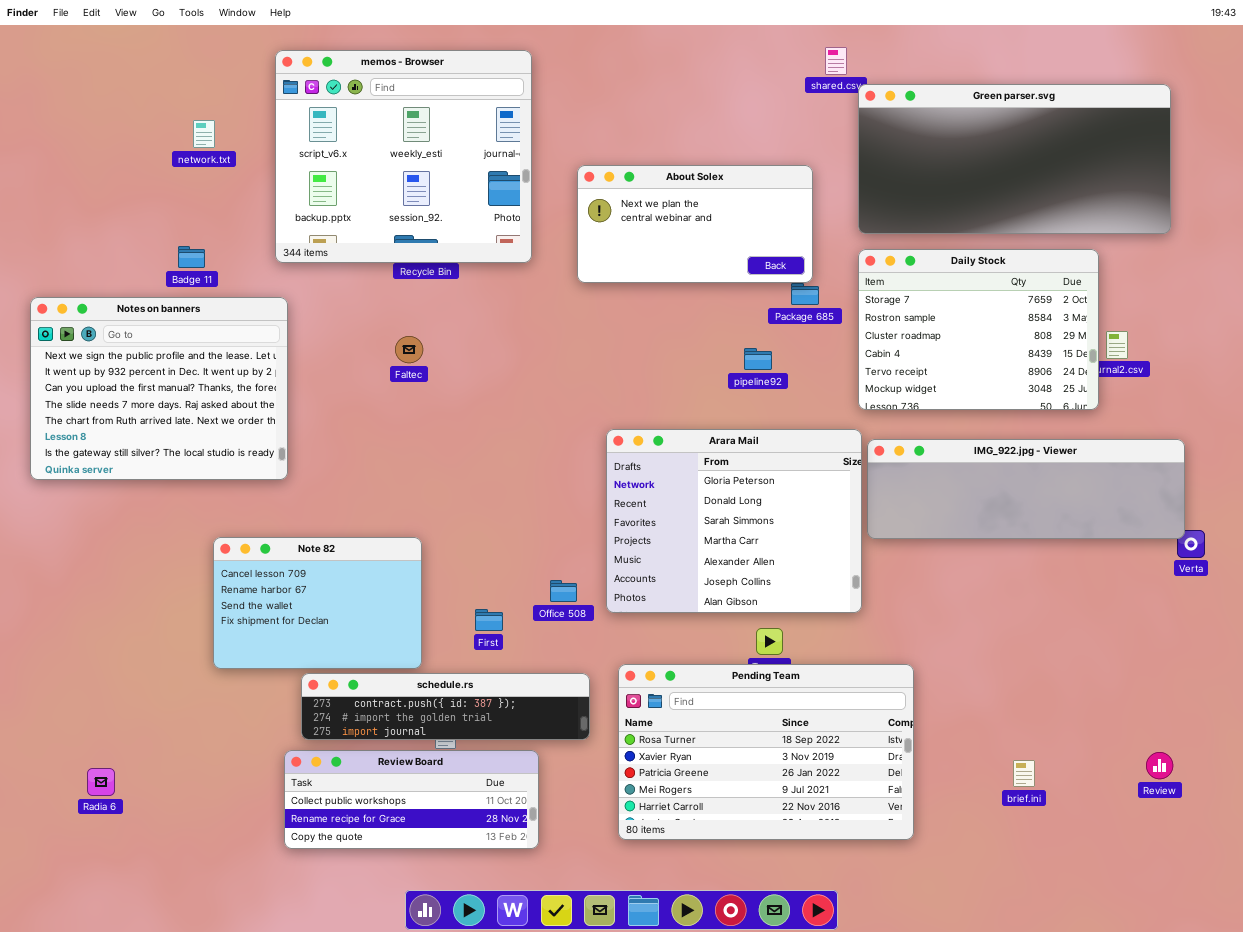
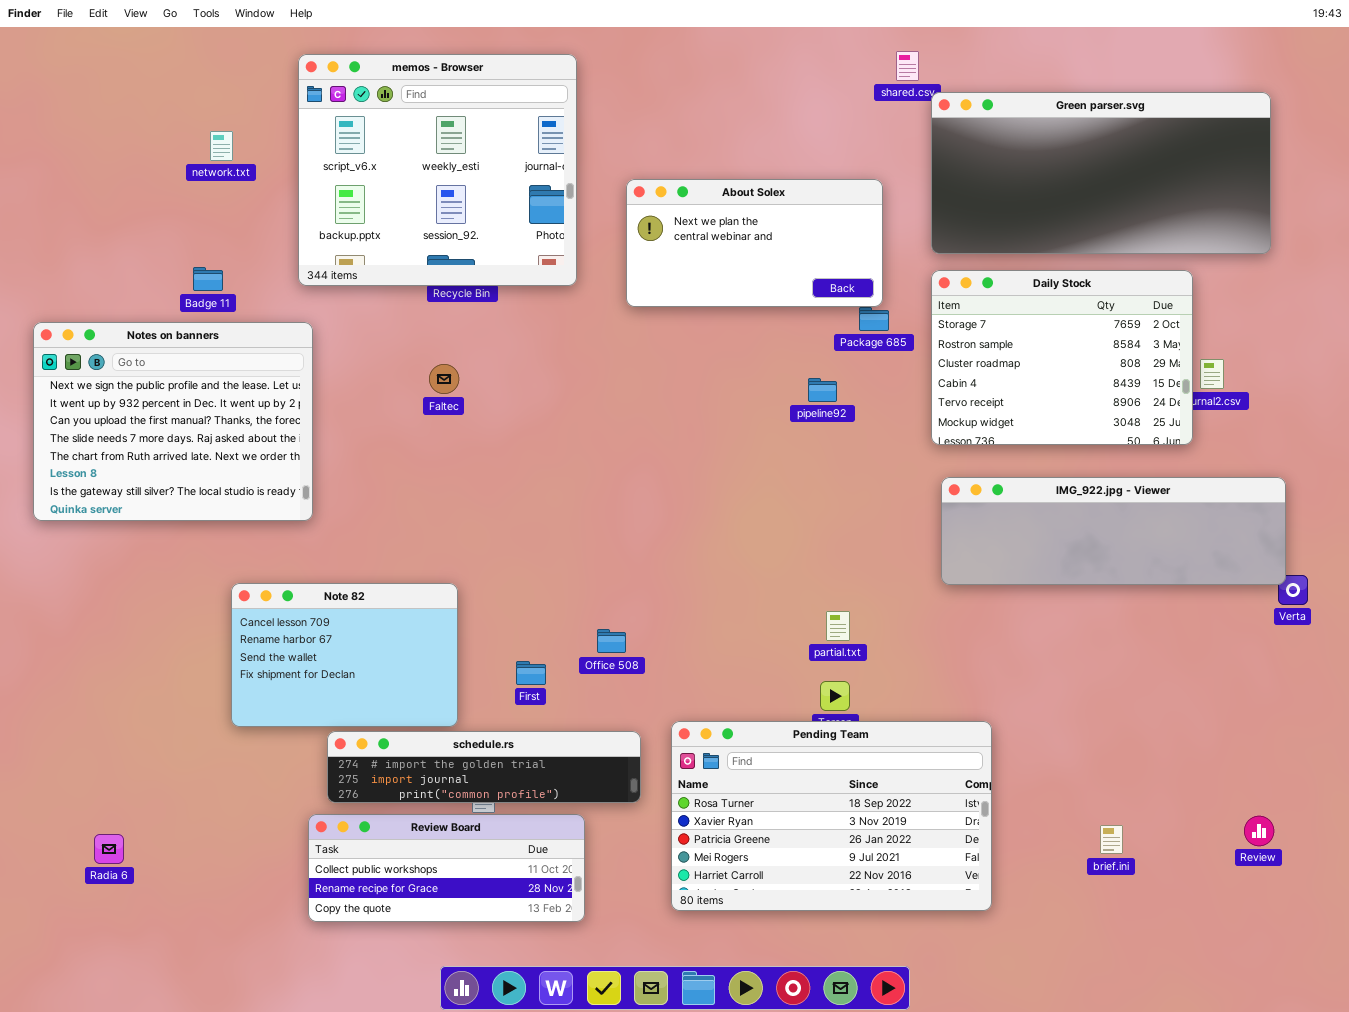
Arara Mail: [606,429,862,613] -> none, closed
schedule.rs: [301,673,590,740] -> [327,731,641,803], scrolled down 1 row

